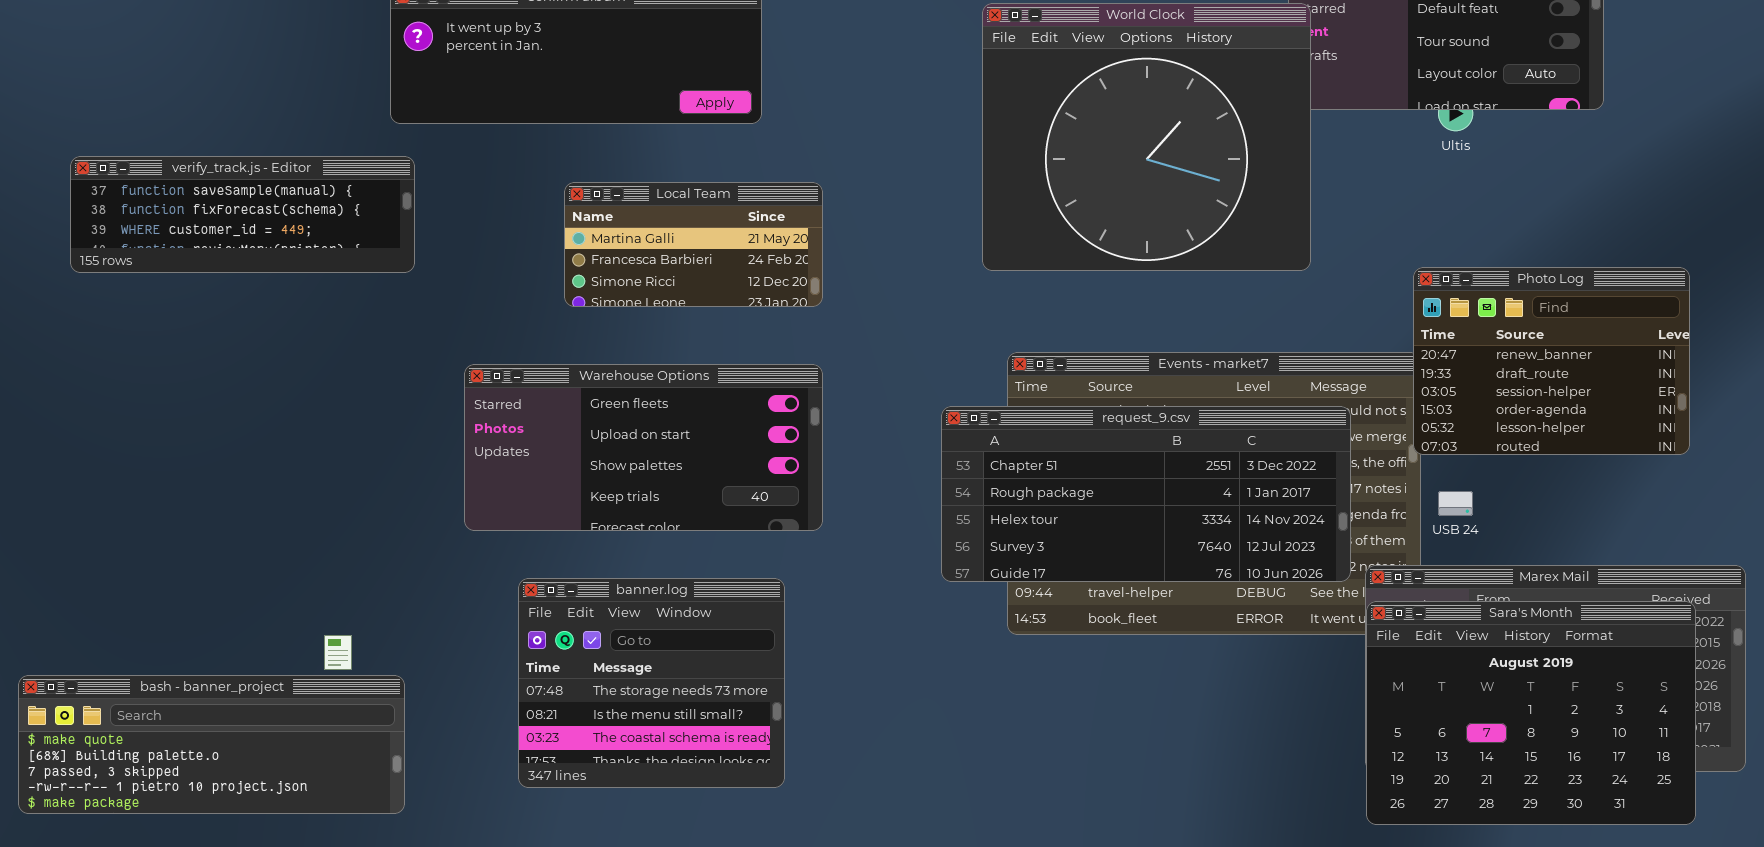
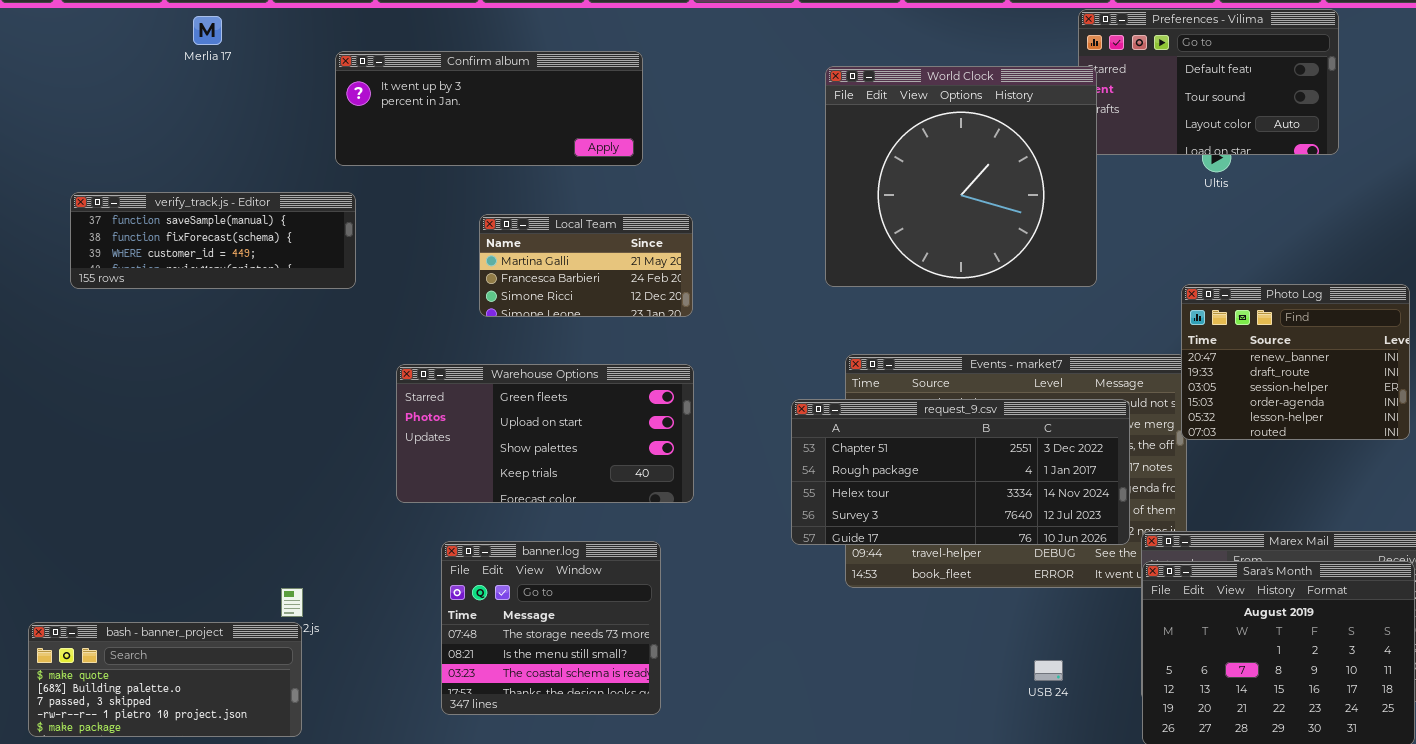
USB 24: [1438,491,1473,516] -> [1034,660,1063,681], moved
bash - banner_project: [18,675,405,814] -> [28,622,302,737], resized

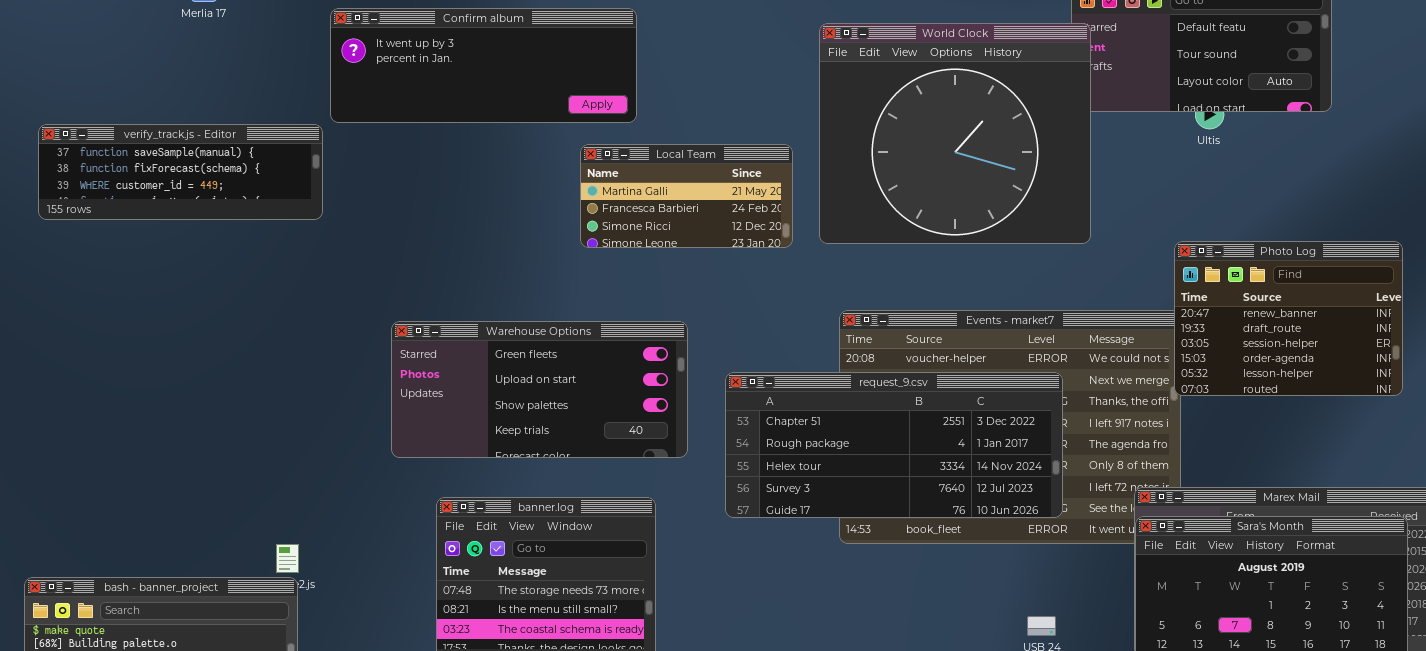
verify_track.js - Editor: [70,192,356,289] -> [38,124,323,220], moved
Local Team: [479,214,693,317] -> [580,144,793,248], moved
request_9.csv: [791,399,1130,545] -> [725,372,1063,518], moved

